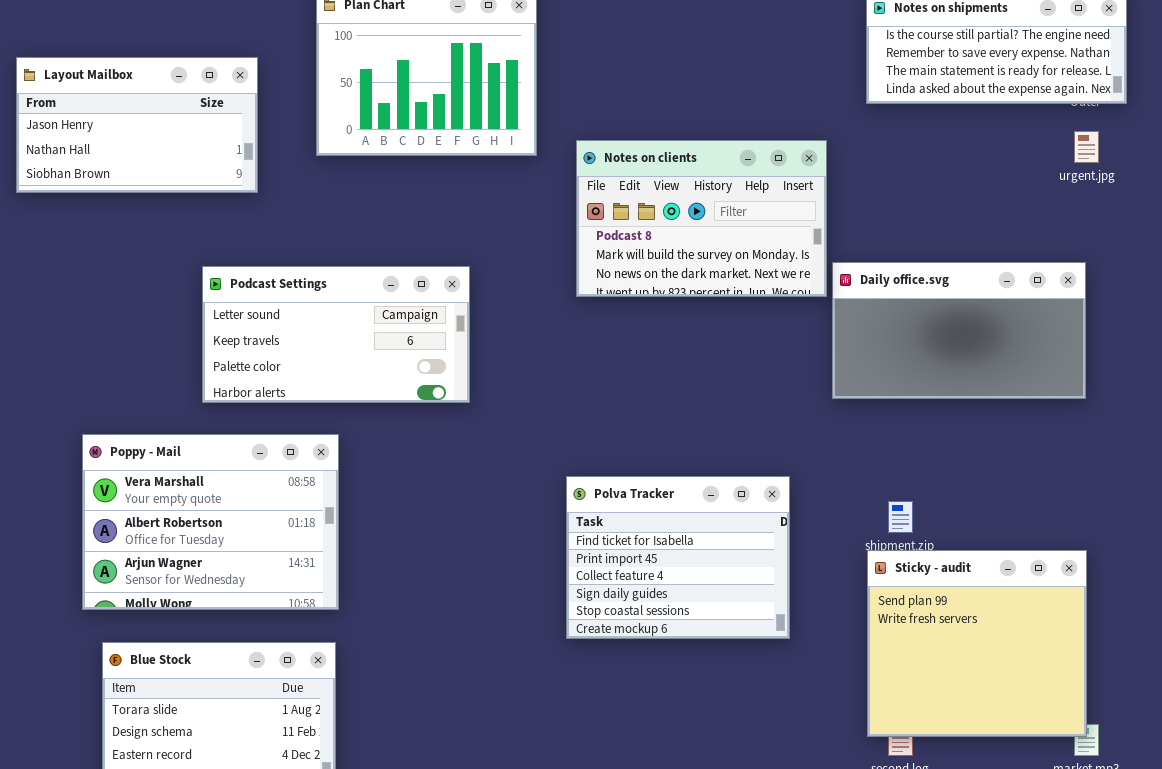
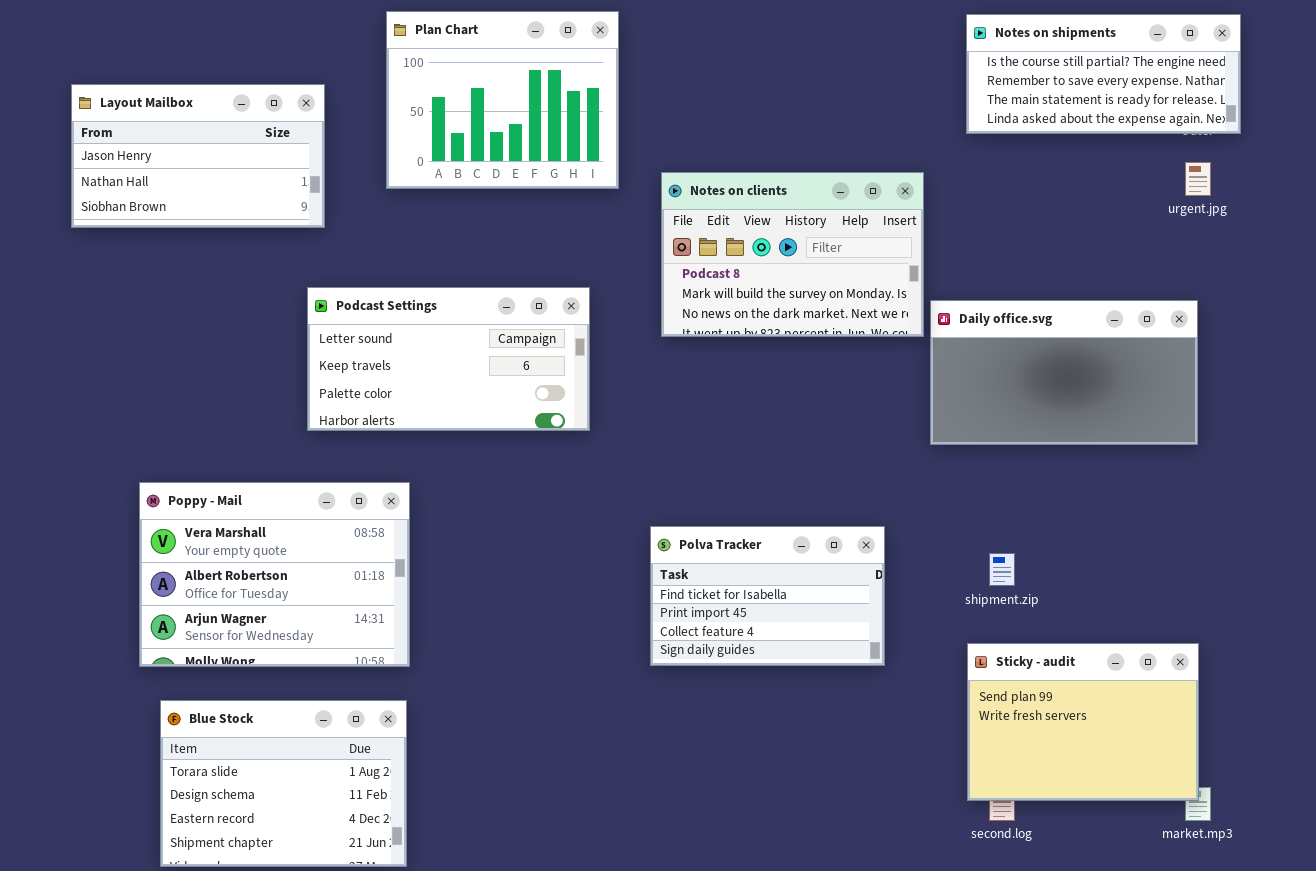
Podcast Settings: [202,266,470,403] -> [307,287,590,431], moved
Polva Tracker: [566,476,790,639] -> [650,526,885,666], resized
Sticky - audit: [867,550,1087,737] -> [967,643,1199,801], resized

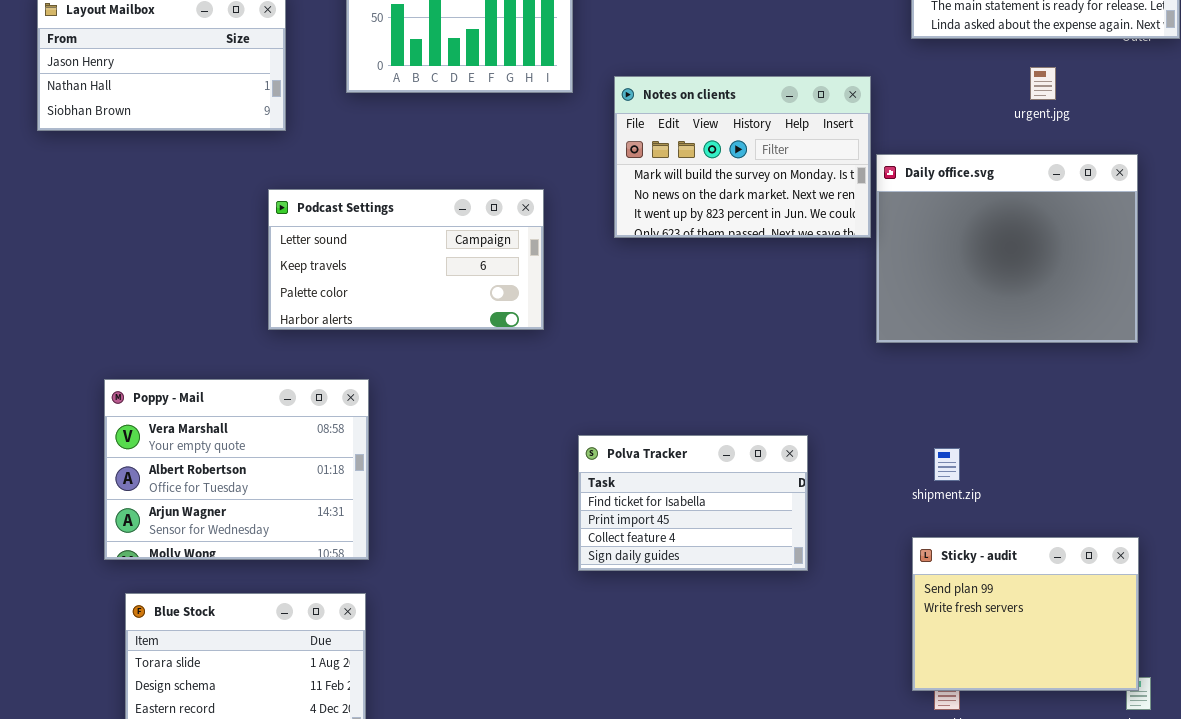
urgent.jpg: [1185,162,1211,196] -> [1030,67,1056,100], moved
Notes on clients: [661,172,924,337] -> [614,76,871,238], scrolled down 1 row
Daily office.svg: [930,300,1198,445] -> [876,154,1138,343], resized
Polva Tracker: [650,526,885,666] -> [578,435,808,571], moved

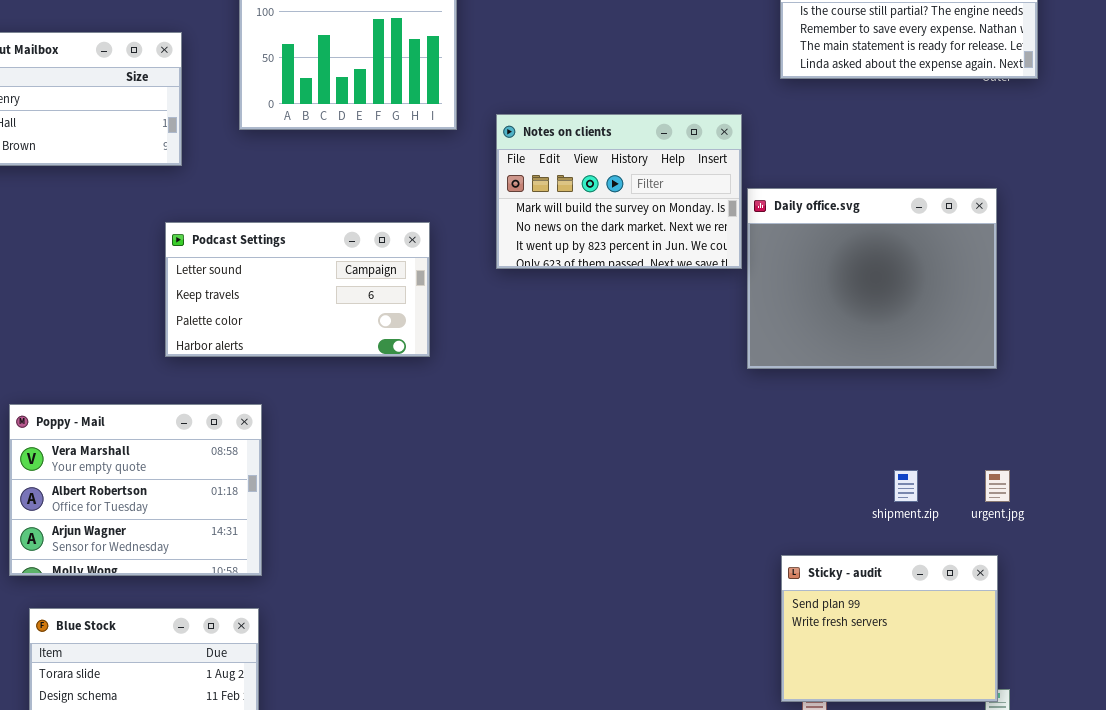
urgent.jpg: [1030,67,1056,100] -> [985,470,1010,502], moved
Polva Tracker: [578,435,808,571] -> none, closed
shipment.zip: [934,448,960,481] -> [894,470,918,502], moved

